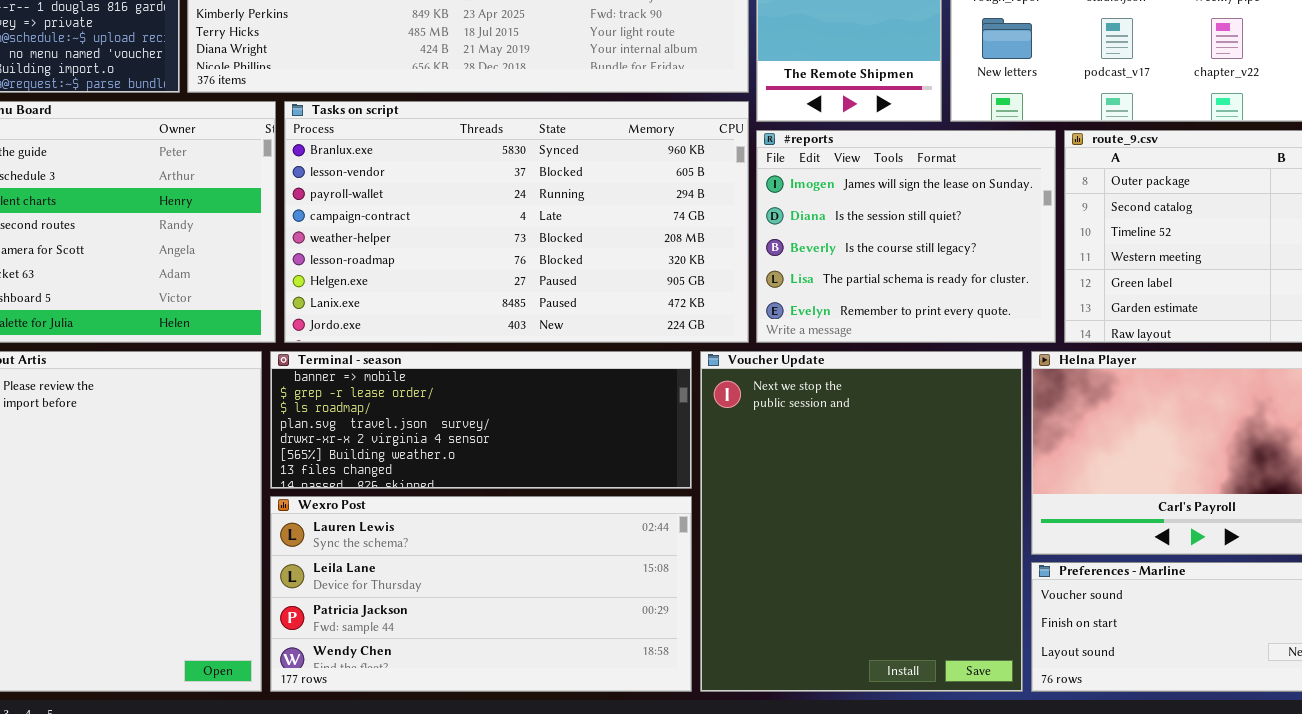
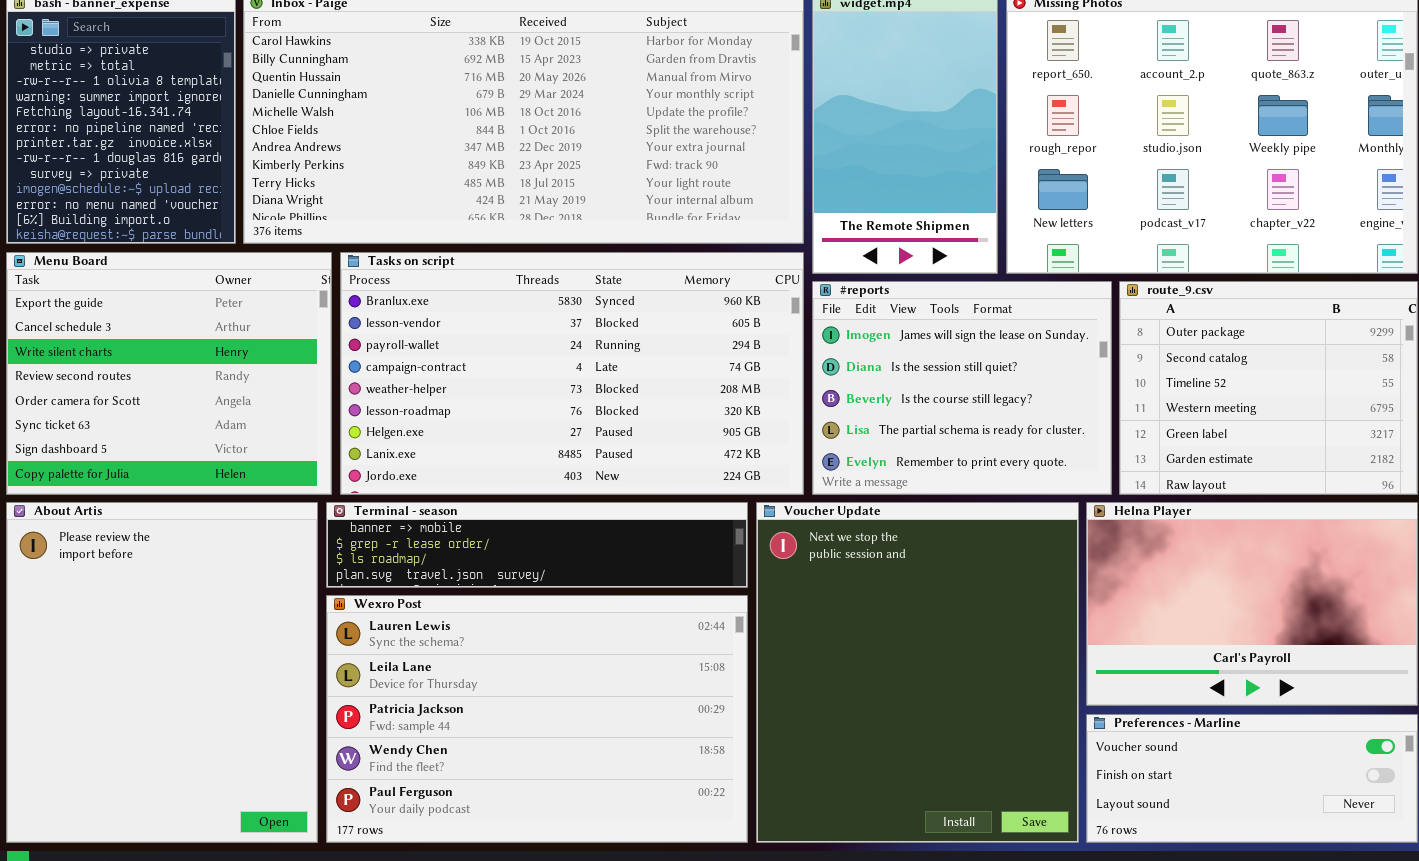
Terminal - season: [270,351,692,489] -> [326,502,748,588], resized
Wexro Post: [270,496,692,692] -> [326,595,748,843], resized

